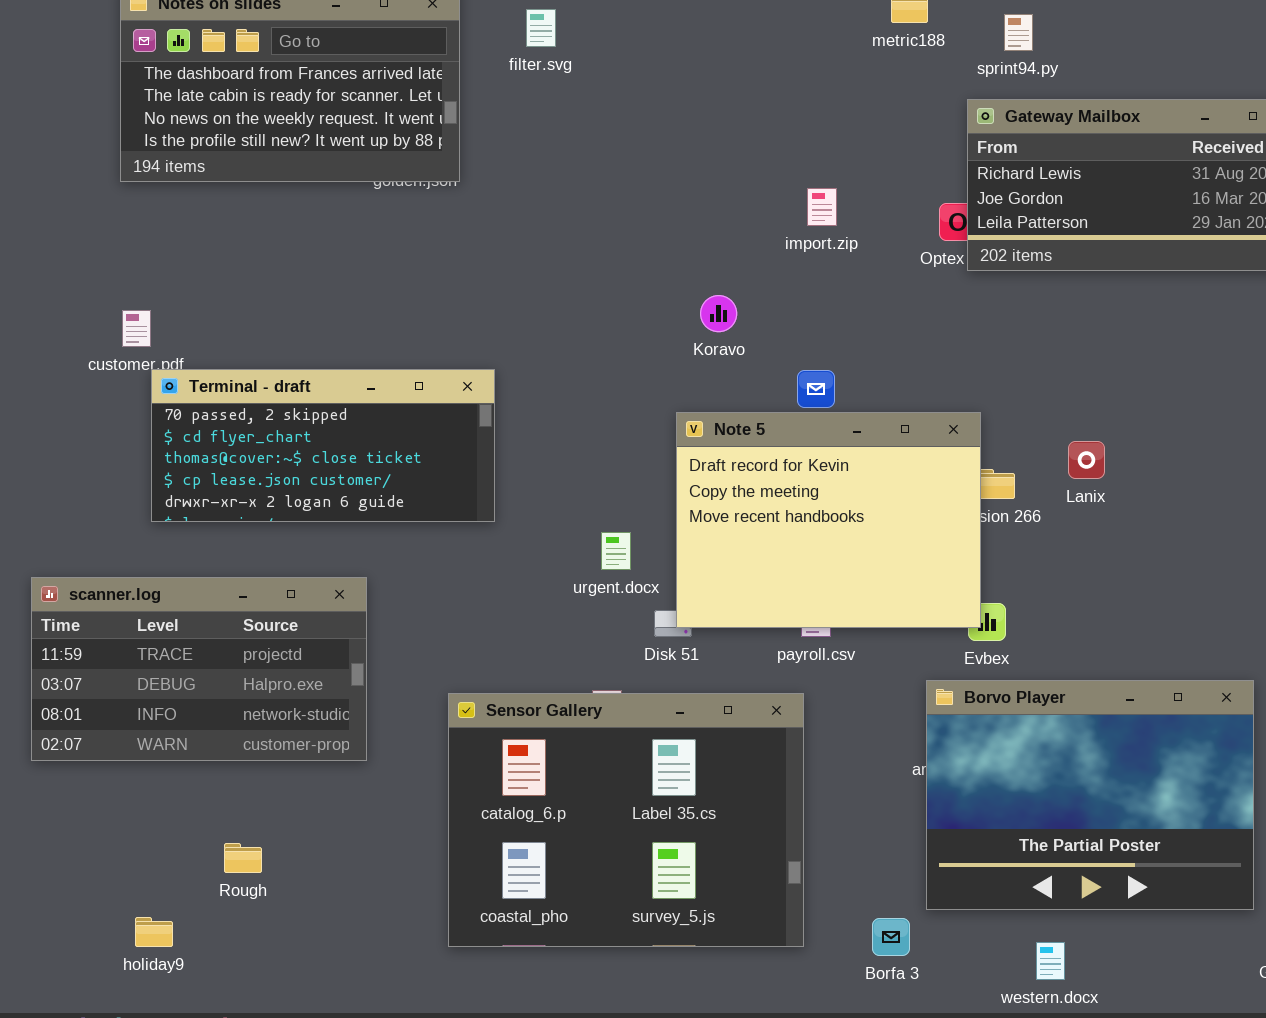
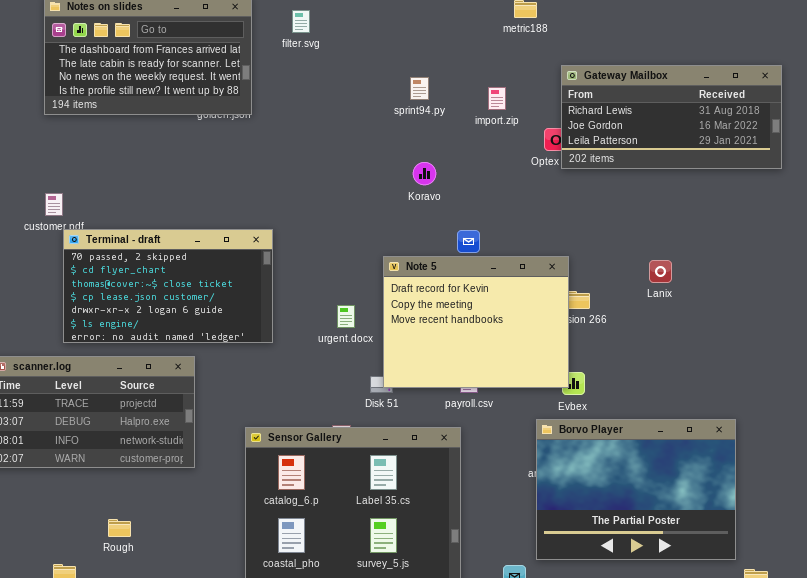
sprint94.py: [1004,14,1033,51] -> [410,77,429,100], moved
import.zip: [807,188,837,226] -> [488,87,506,110], moved
Koravo: [700,295,737,332] -> [413,162,436,185], moved
Terminal - draft: [151,369,495,522] -> [63,229,273,343], resized
Lanix: [1068,441,1105,479] -> [649,260,672,283], moved
urgent.docx: [601,532,631,570] -> [337,305,355,328], moved

